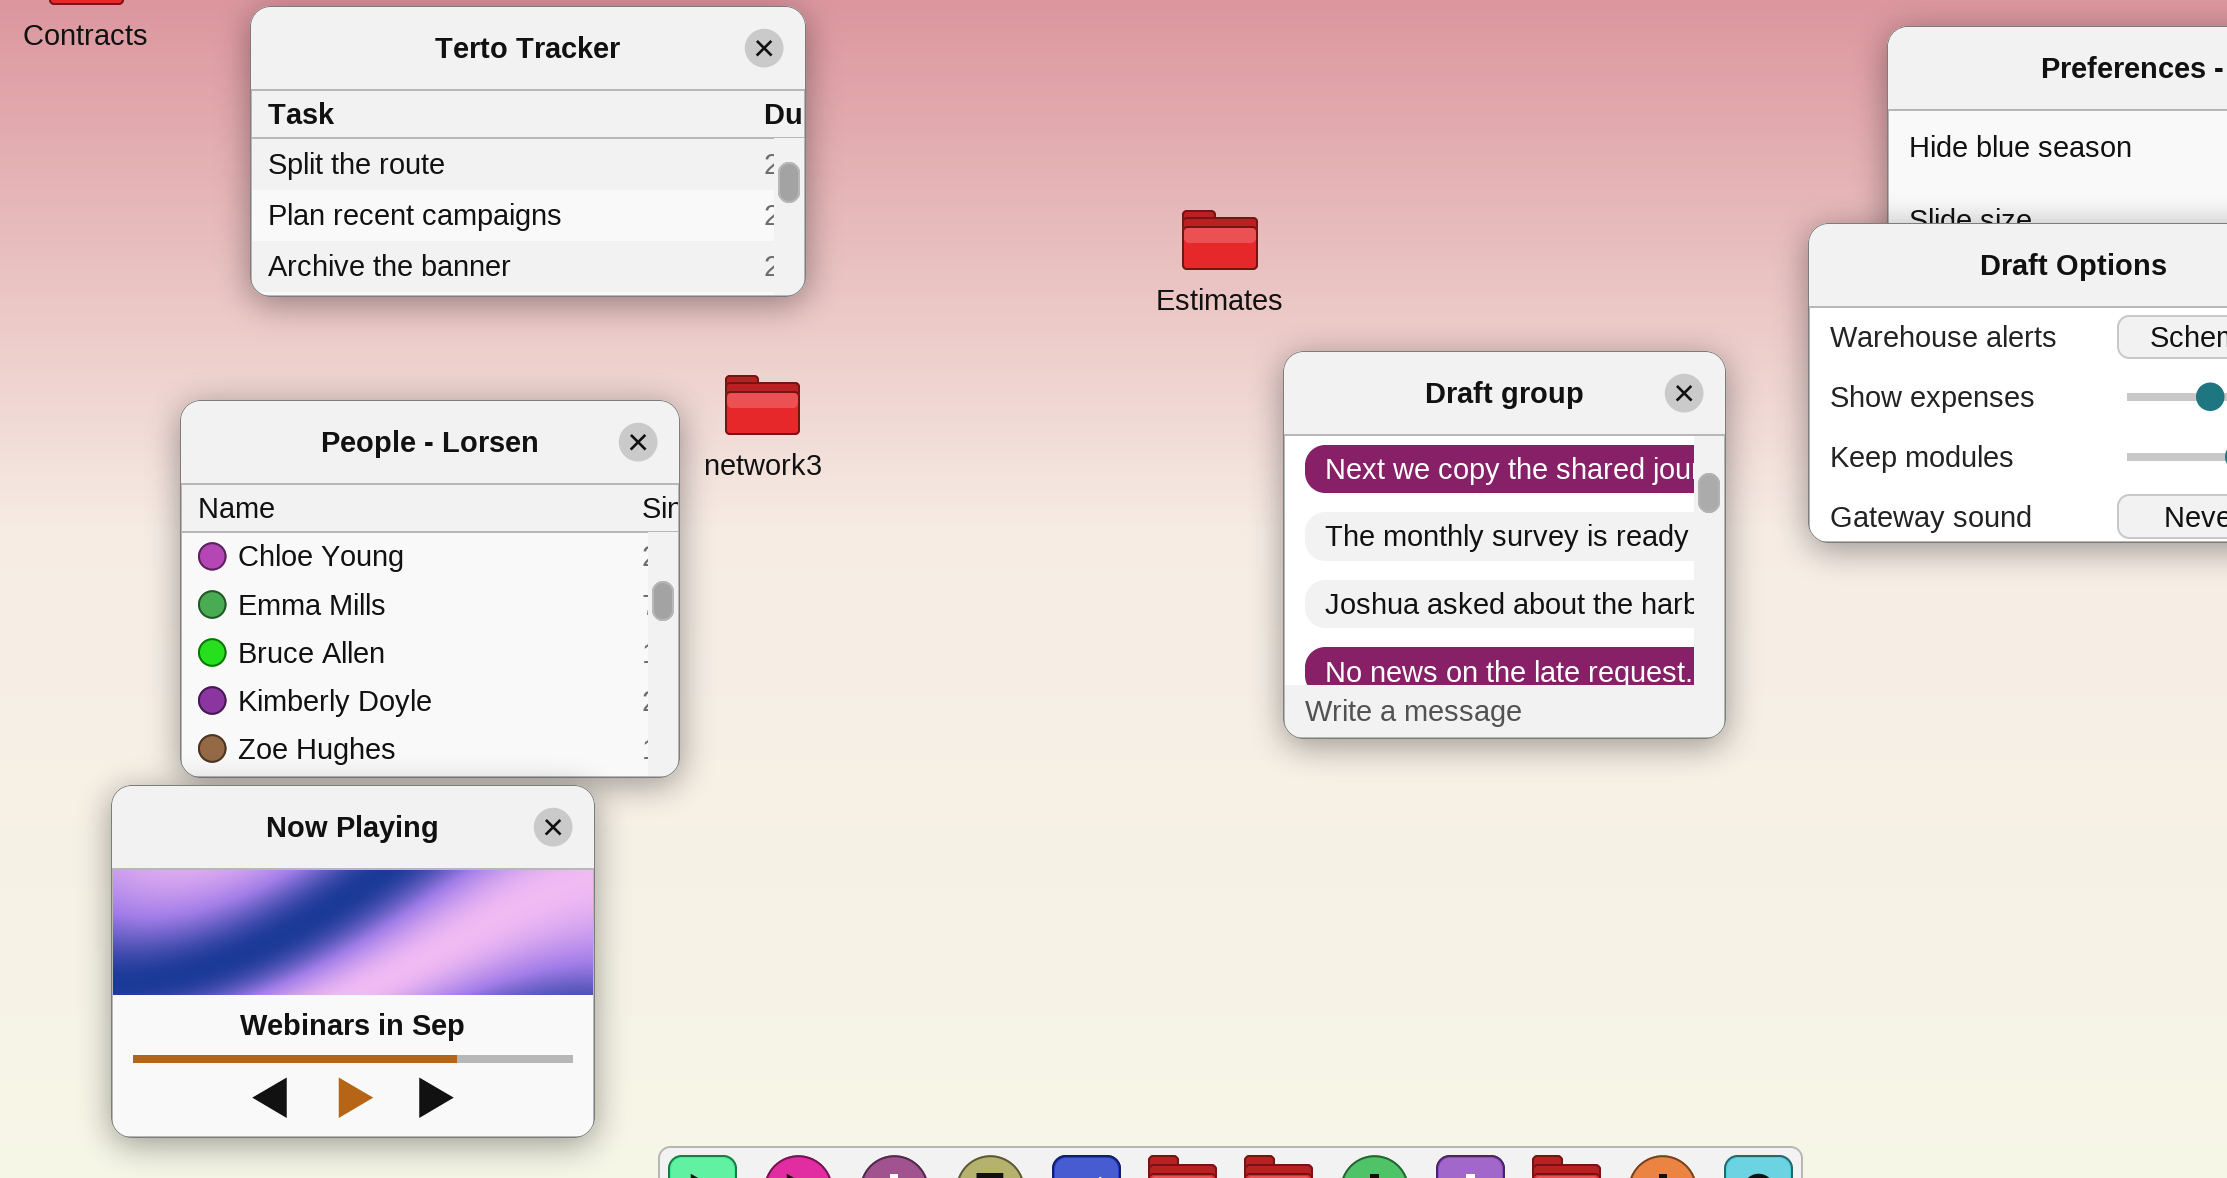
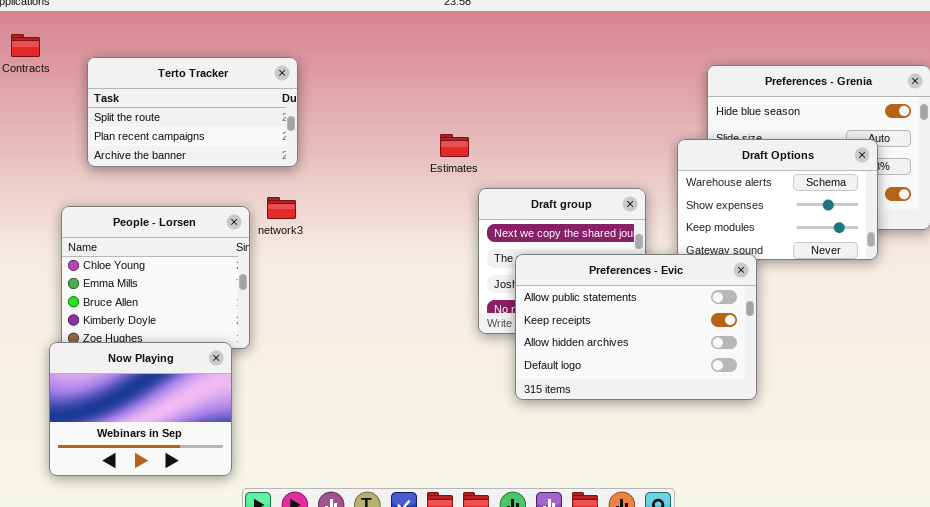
Preferences - Evic: none -> [515,254,757,400], opened
Now Playing: [111,785,595,1138] -> [49,342,232,476], moved

